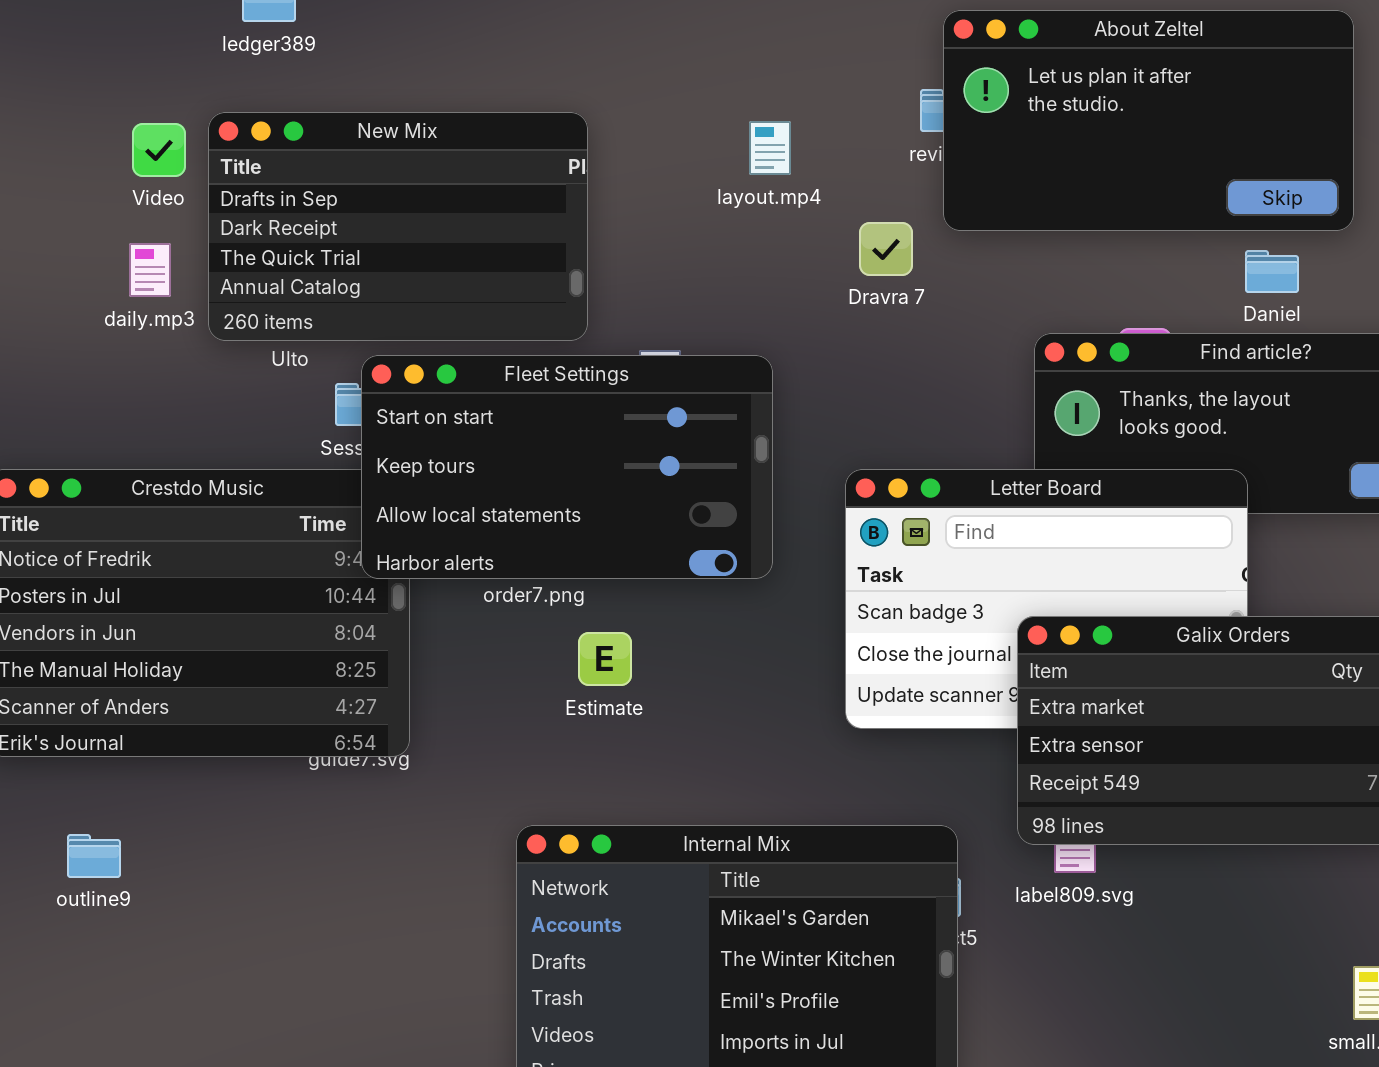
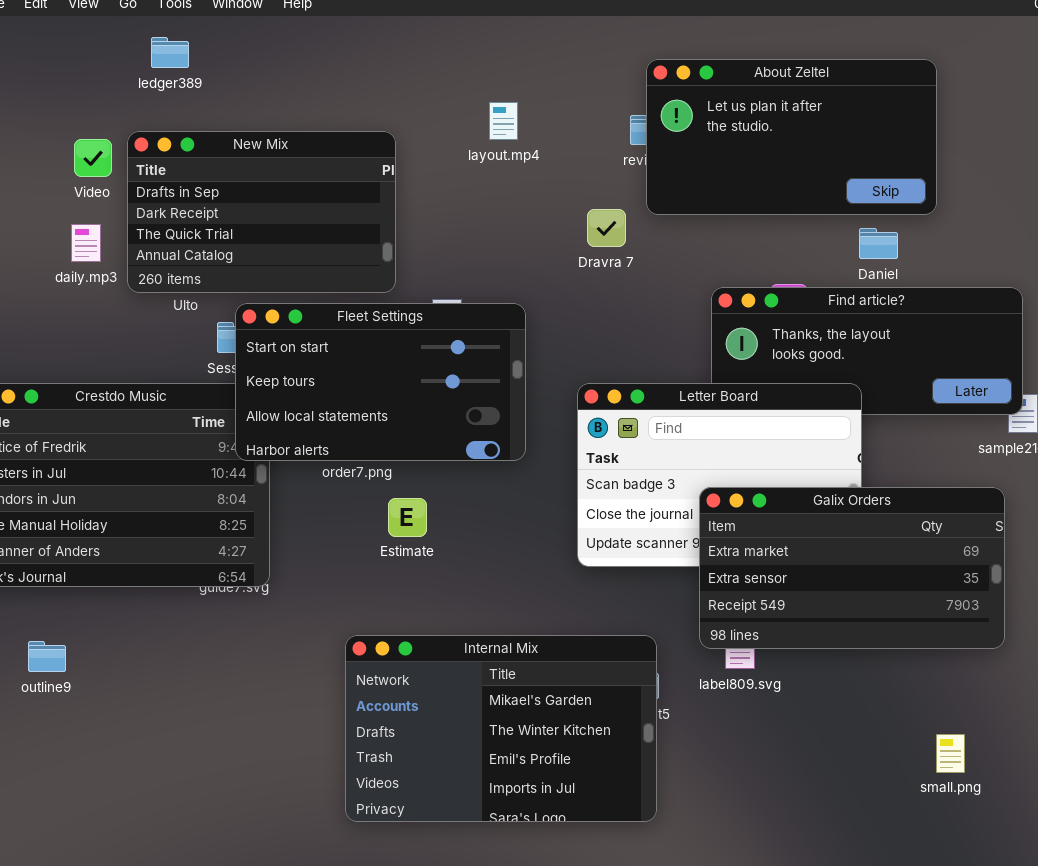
layout.mp4: [749,121,791,175] -> [489,102,518,140], moved

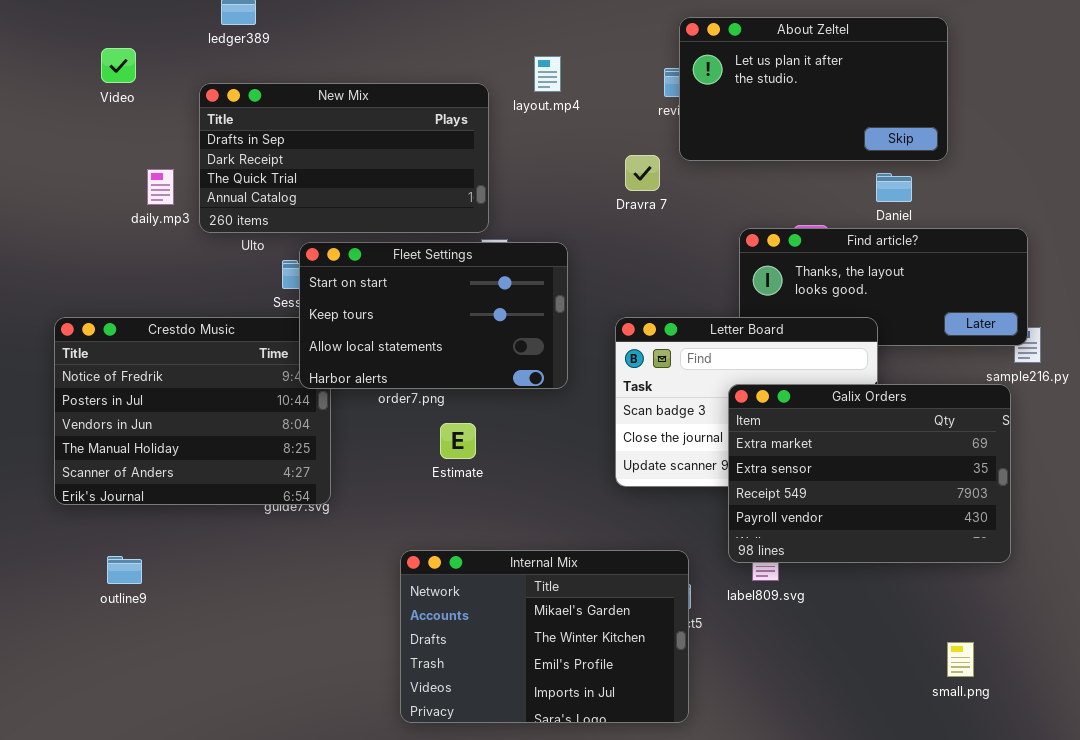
New Mix: [127,131,396,293] -> [199,83,489,233], resized
Video: [74,139,112,177] -> [101,48,136,83], moved
Galix Orders: [699,487,1005,649] -> [728,384,1011,563], resized

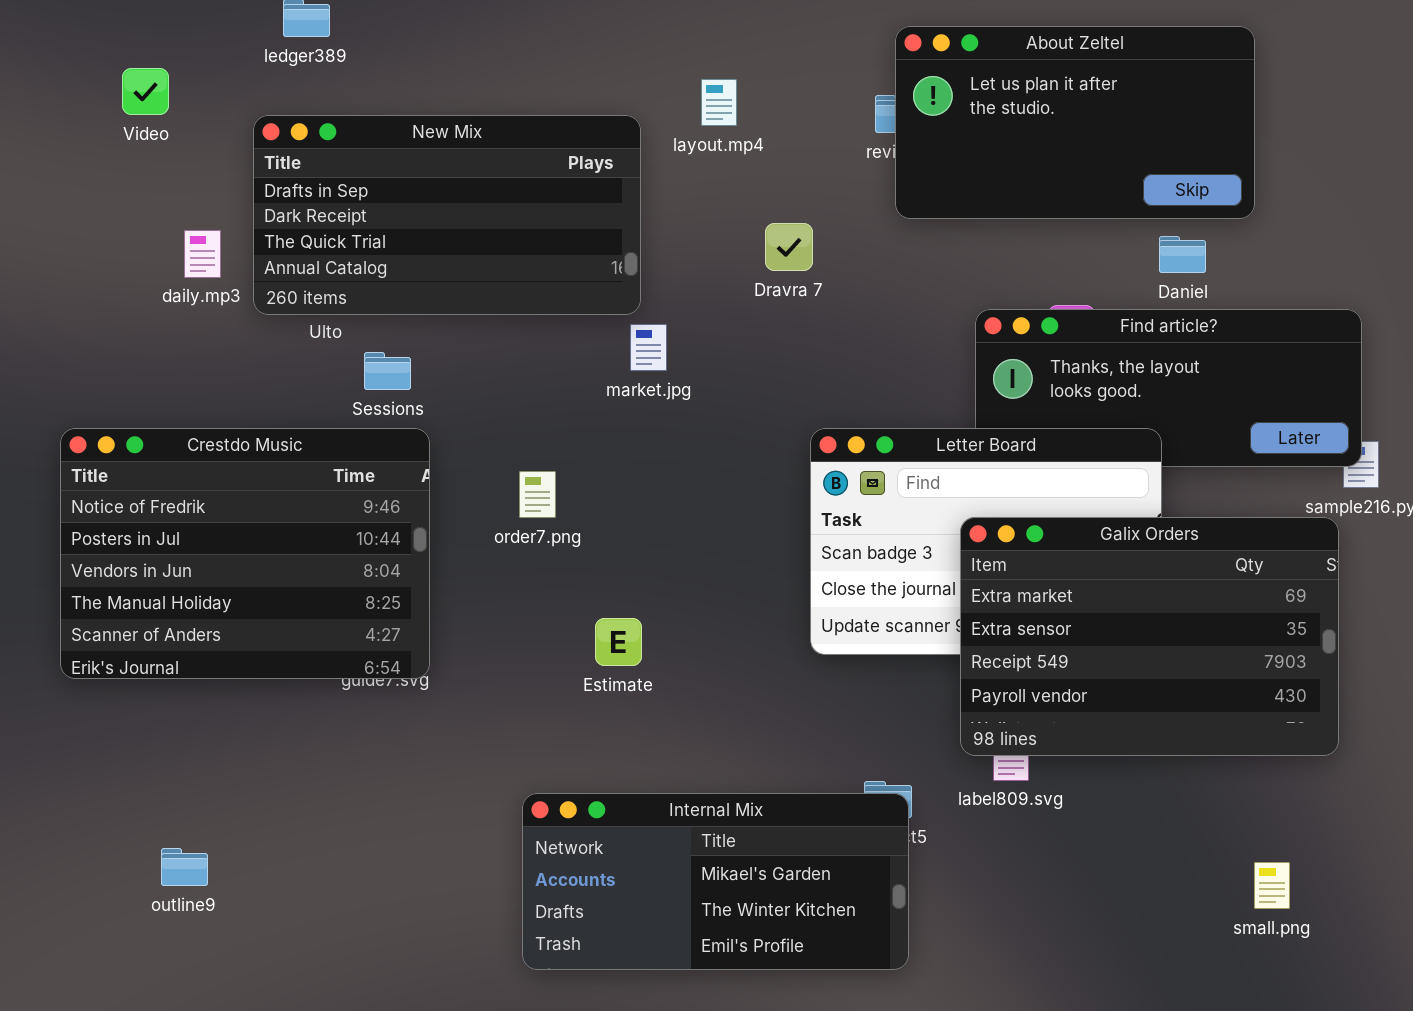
Dravra 7: [625,155,660,191] -> [765,223,813,271], moved
Fleet Settings: [299,242,568,389] -> none, closed
Estimate: [440,423,476,459] -> [595,618,642,666], moved
Internal Mix: [400,550,689,723] -> [522,793,909,970], resized
outline9: [107,556,142,584] -> [161,848,208,886], moved

